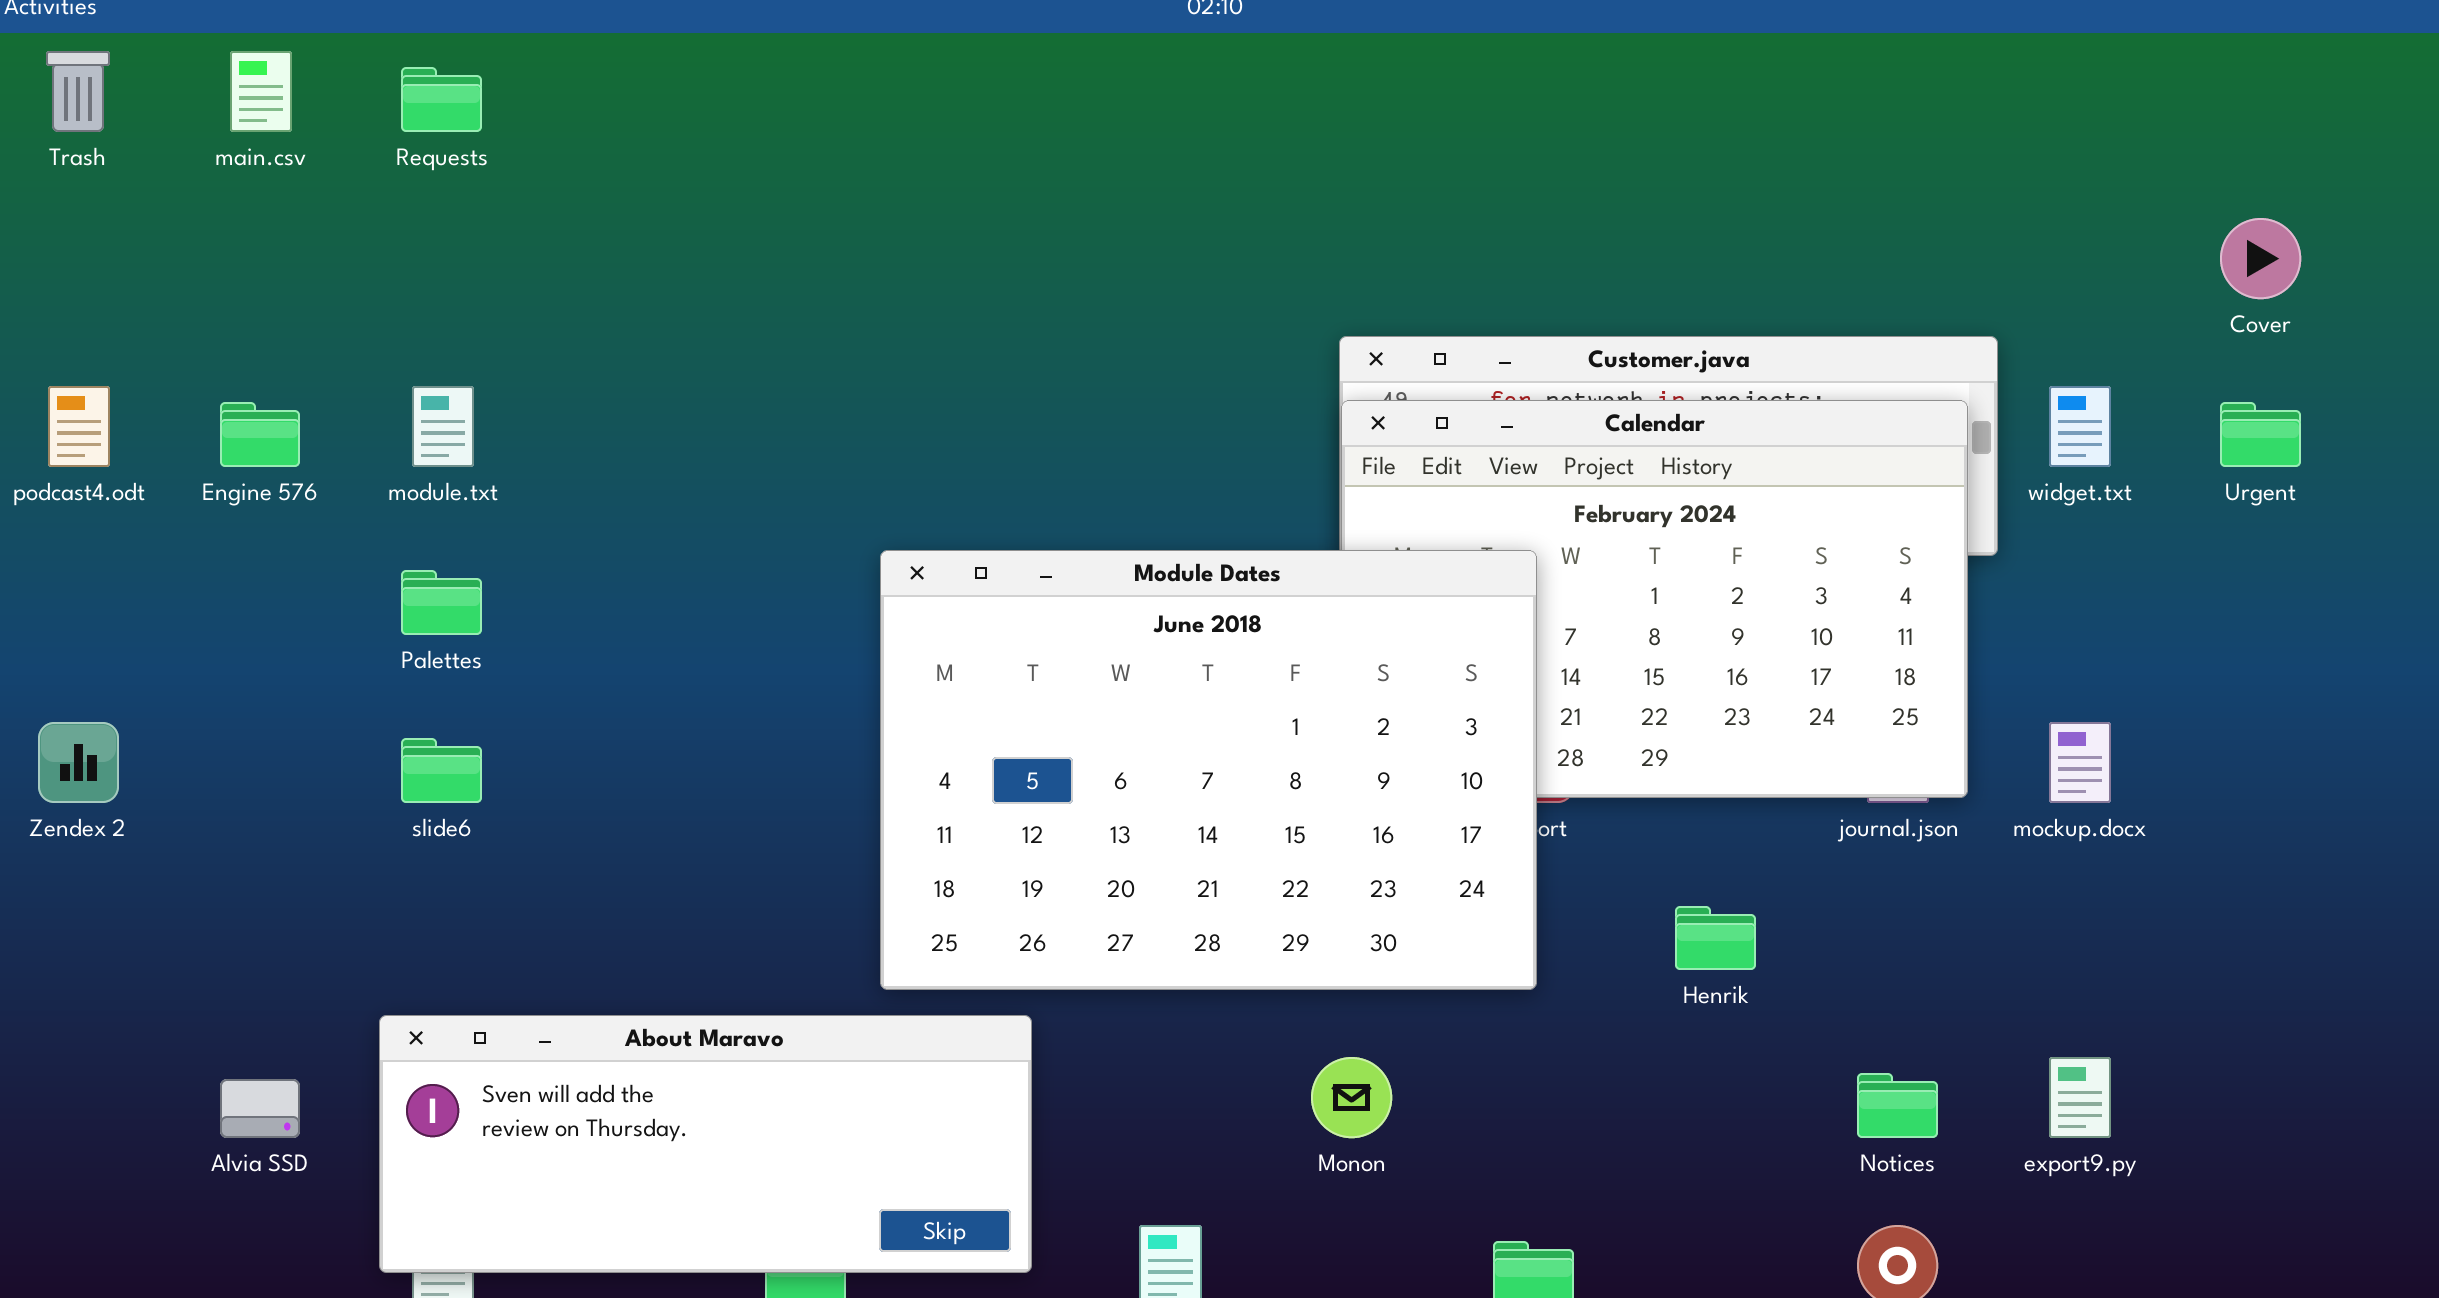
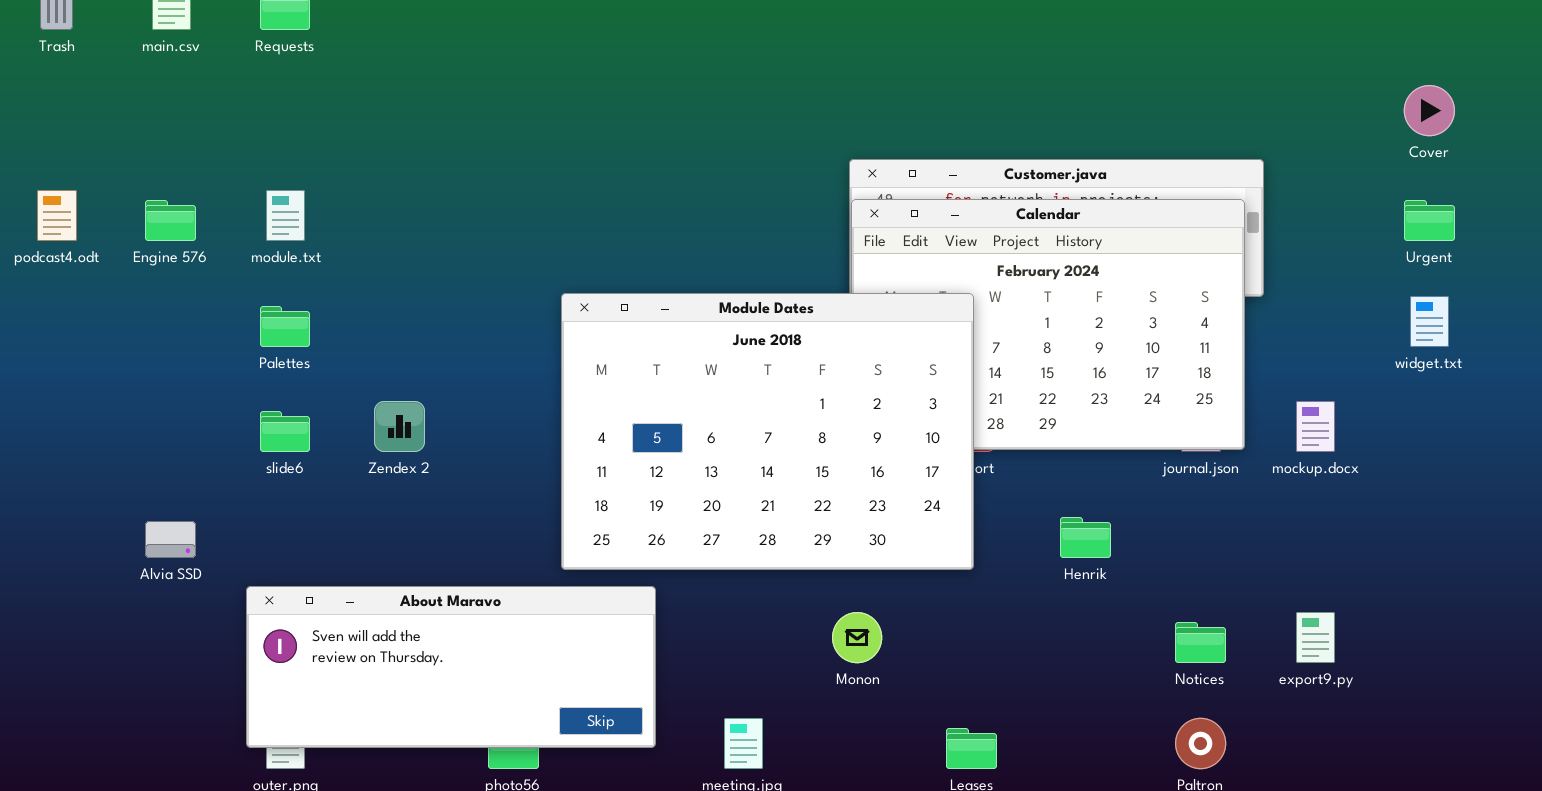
widget.txt: [2049,386,2111,467] -> [1410,296,1449,347], moved
Zendex 2: [38,722,119,803] -> [374,401,425,452], moved
Alvia SSD: [220,1079,300,1138] -> [145,521,196,558], moved

